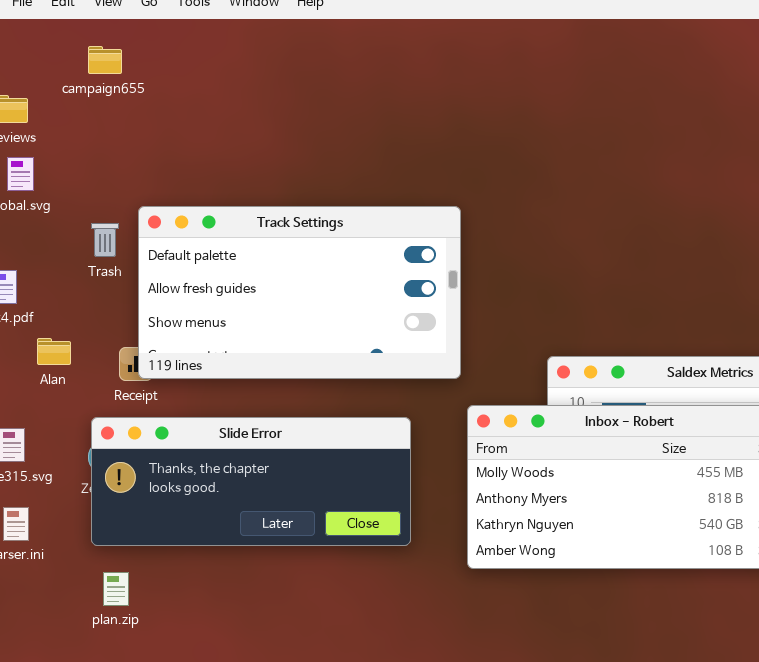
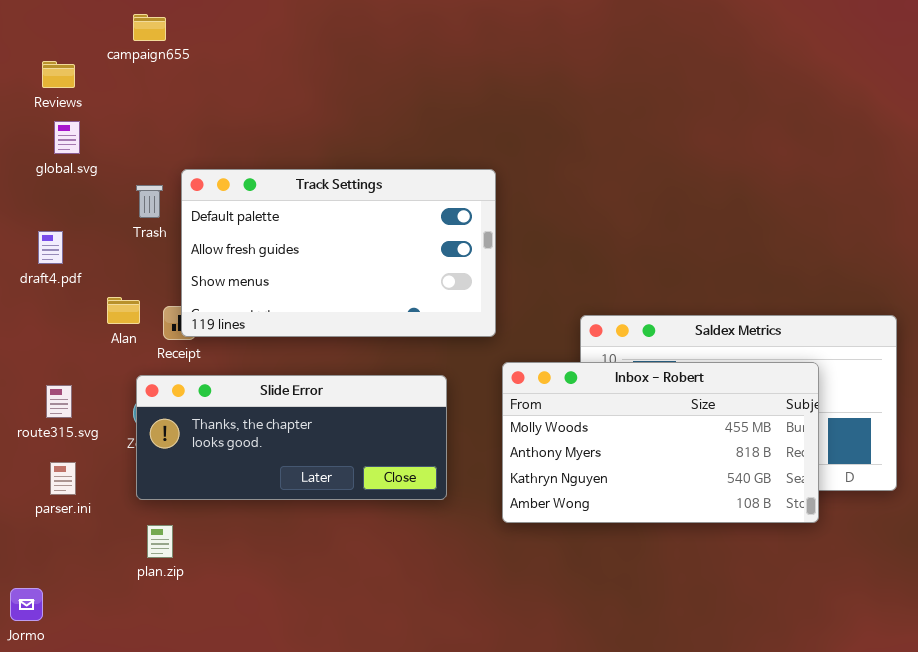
Alan: [37,338,71,365] -> [107,297,140,324], moved

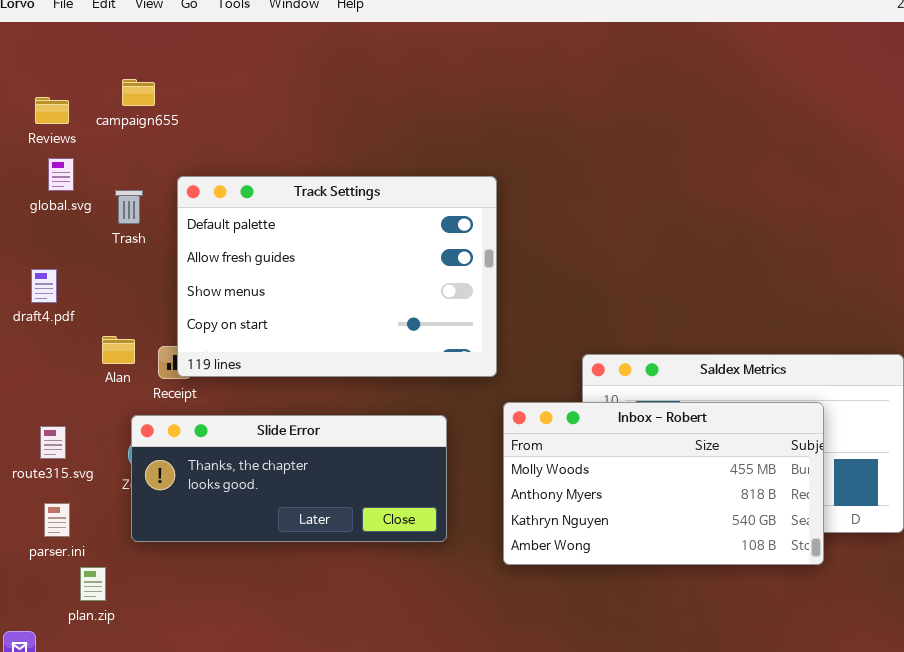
campaign655: [133,14,166,41] -> [122,79,155,106], moved
Track Settings: [181,169,496,337] -> [177,176,497,377], resized
Trash: [136,185,163,218] -> [115,190,143,224], moved
plan.zip: [147,525,173,558] -> [80,567,106,601], moved

